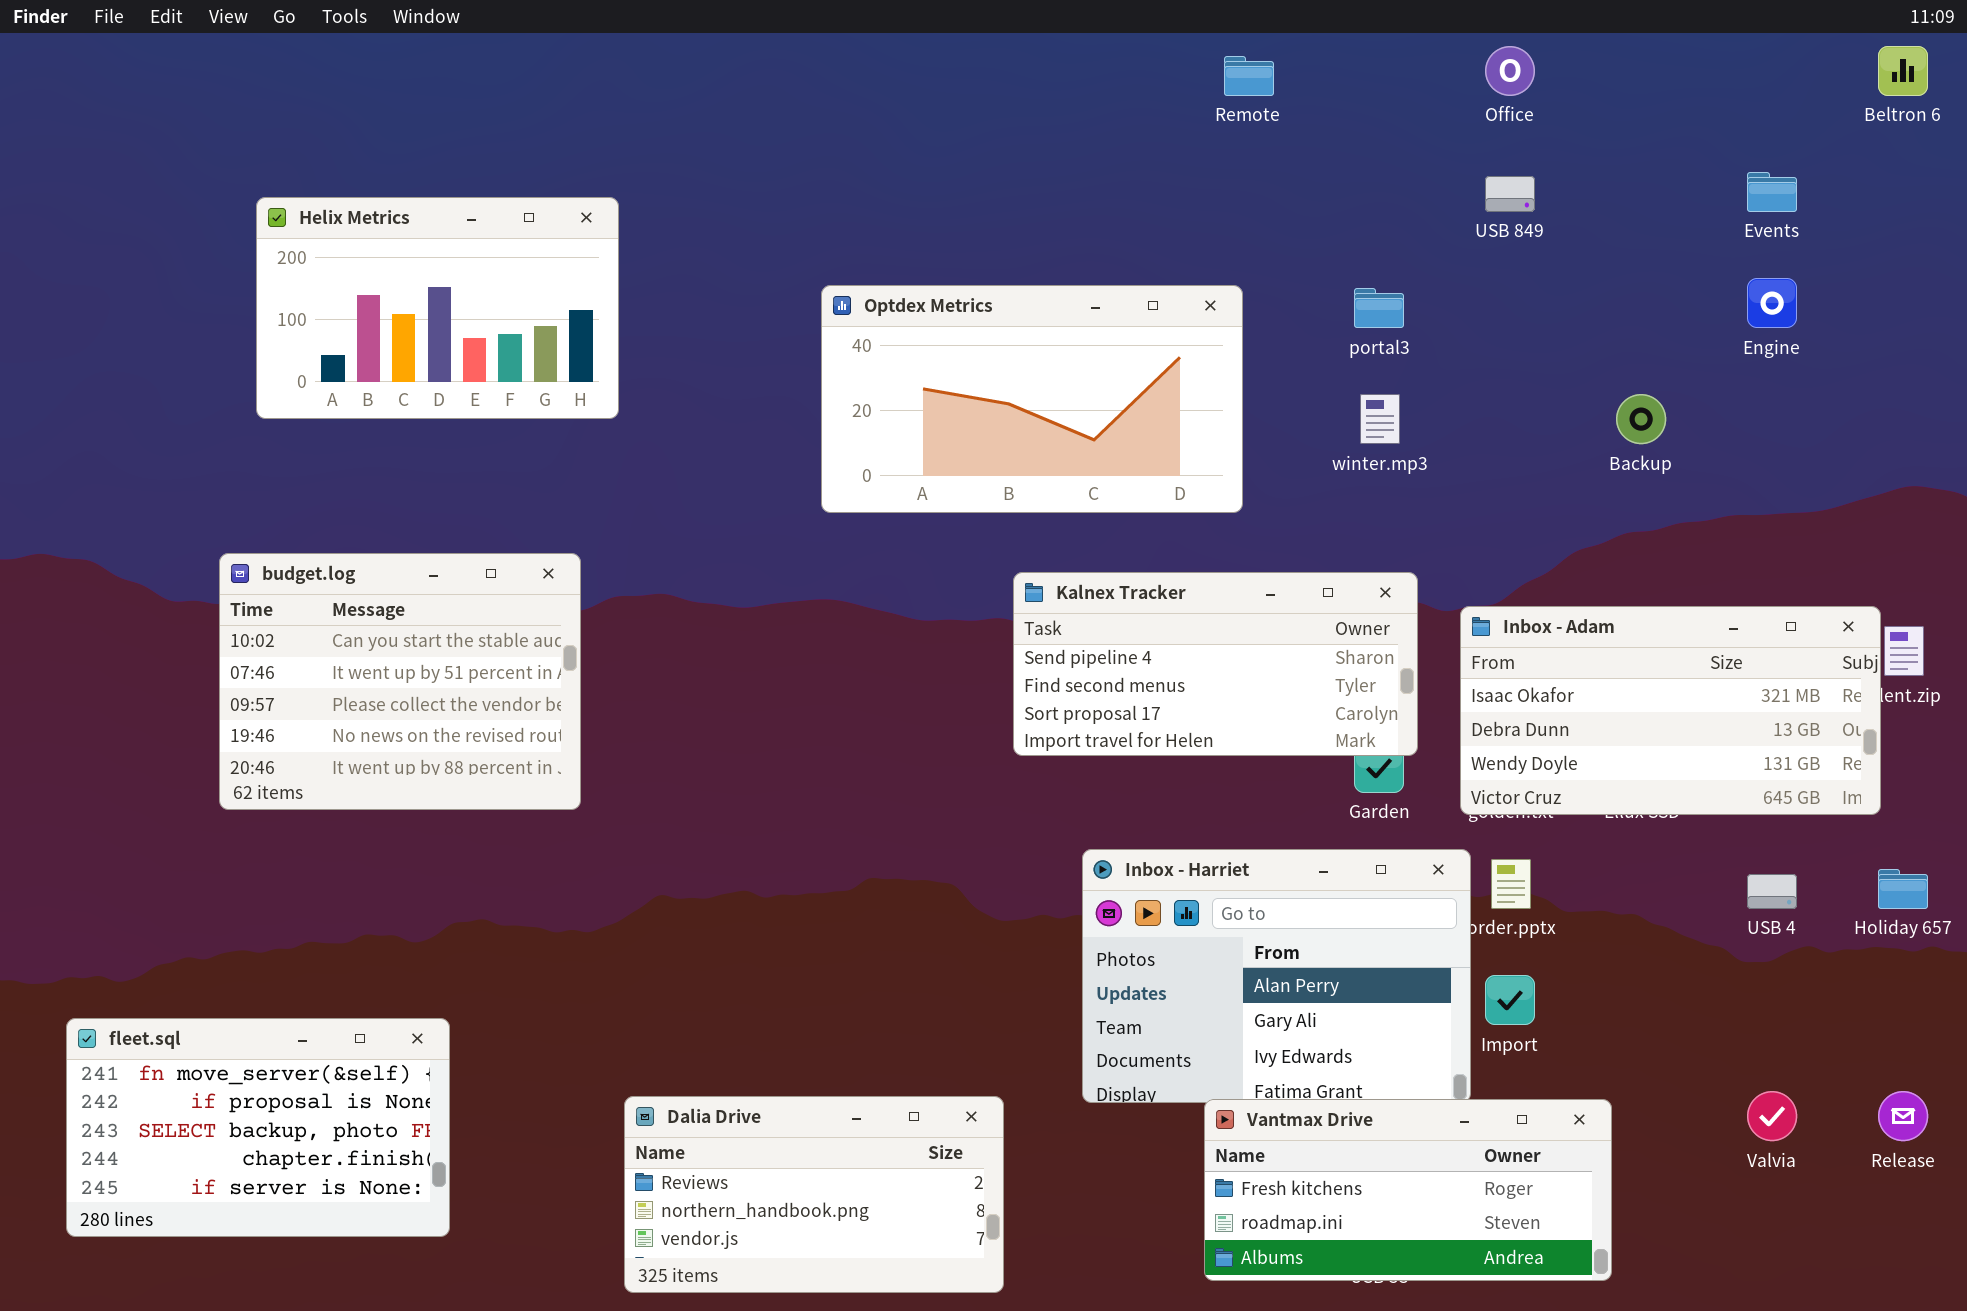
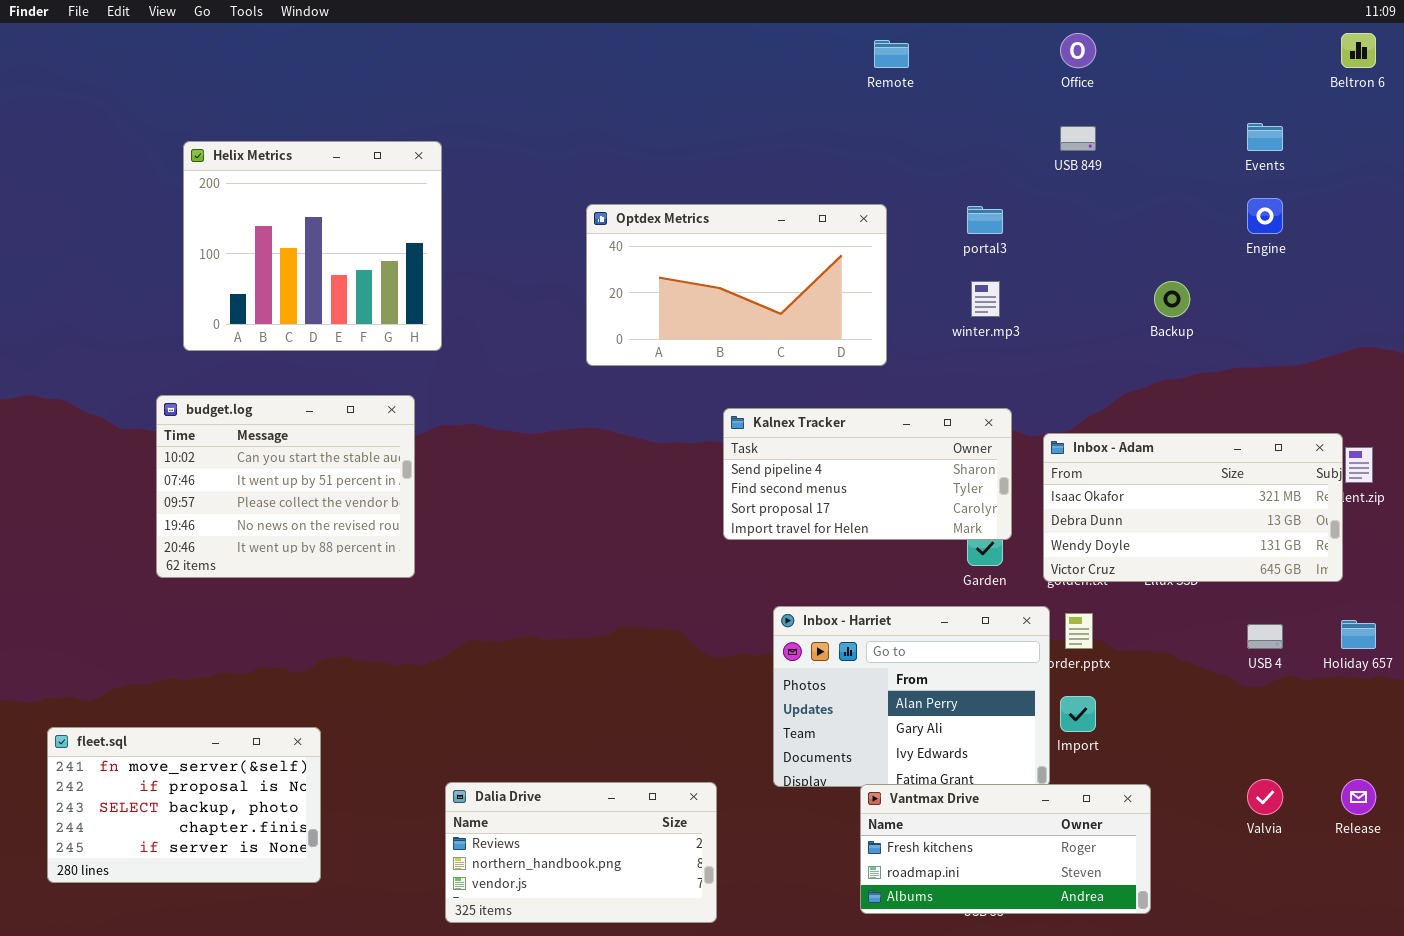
Helix Metrics: [256,197,619,419] -> [183,141,442,351], resized

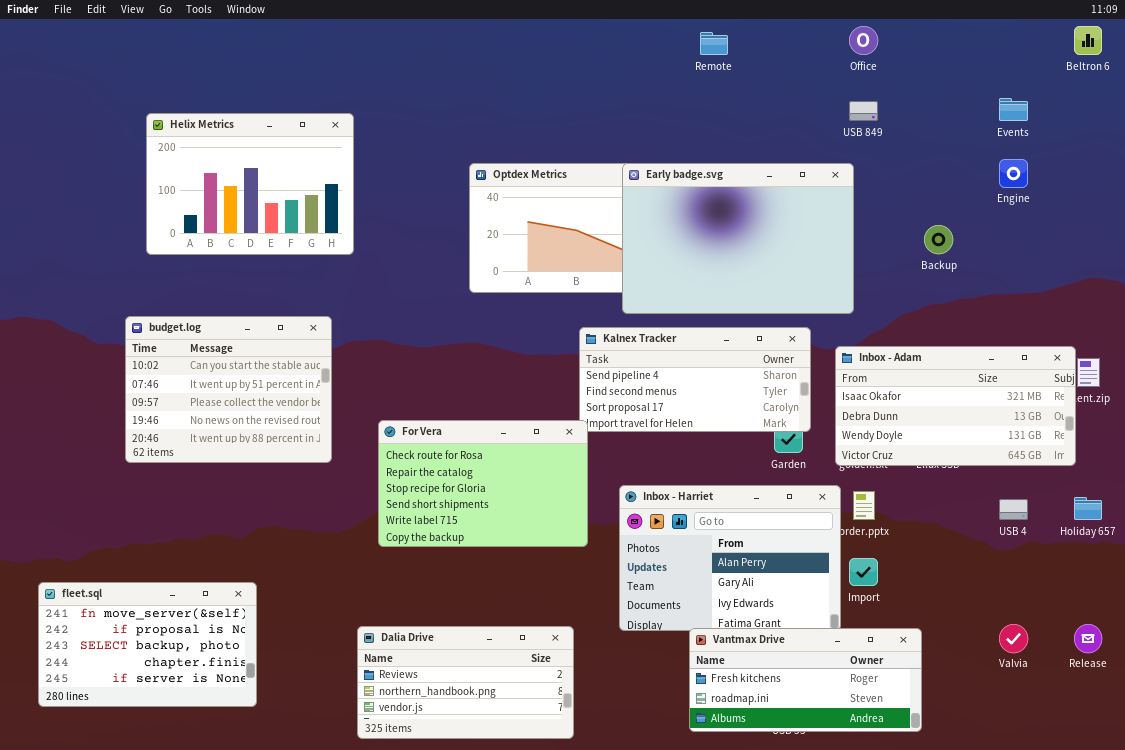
Helix Metrics: [183,141,442,351] -> [146,113,354,255], resized
Early badge.svg: none -> [622,163,854,314], opened
For Vera: none -> [378,420,588,547], opened

